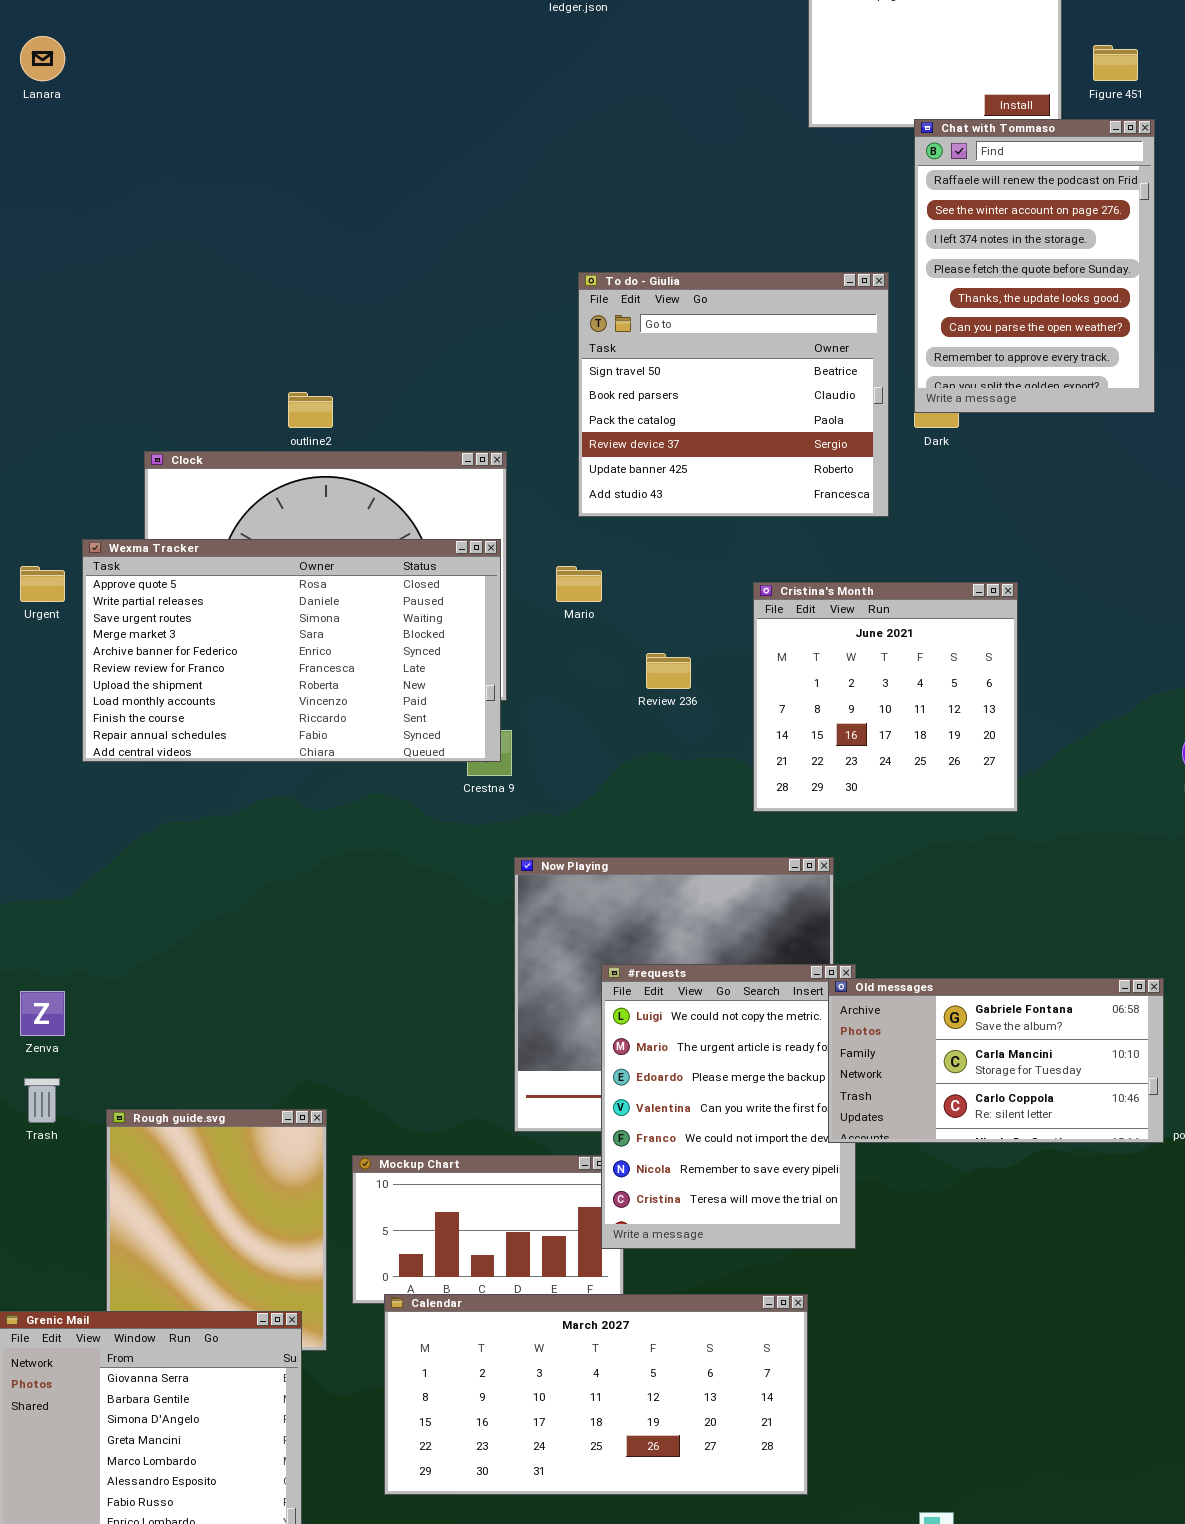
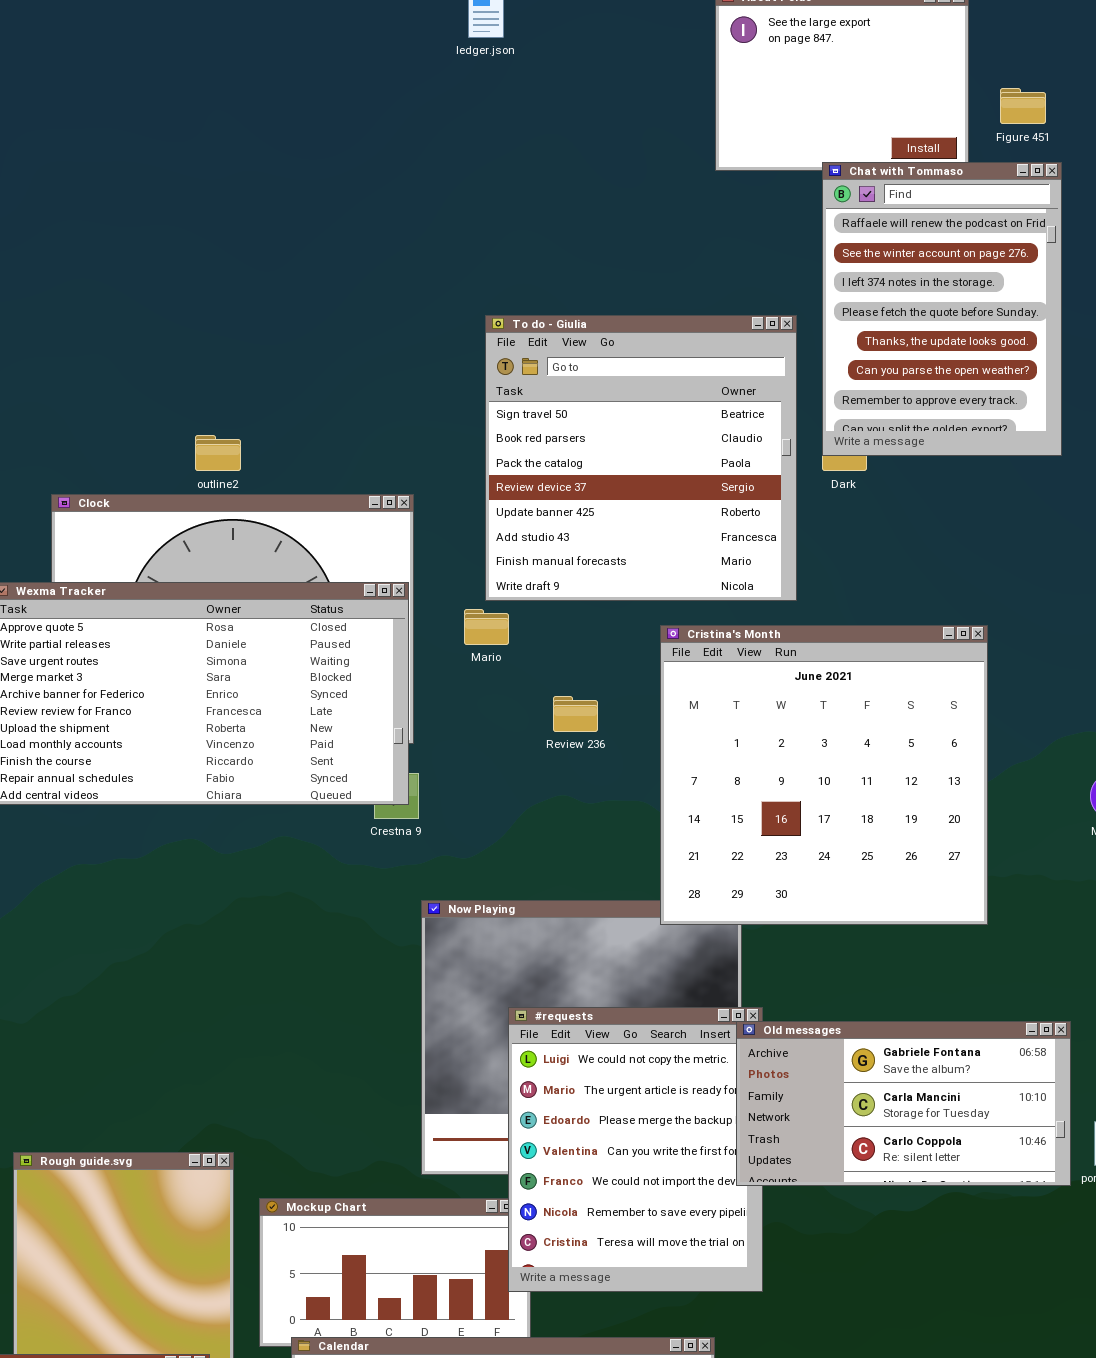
To do - Giulia: [578,272,889,517] -> [485,315,797,601], resized
Cristina's Month: [753,582,1018,812] -> [660,625,988,925], resized

